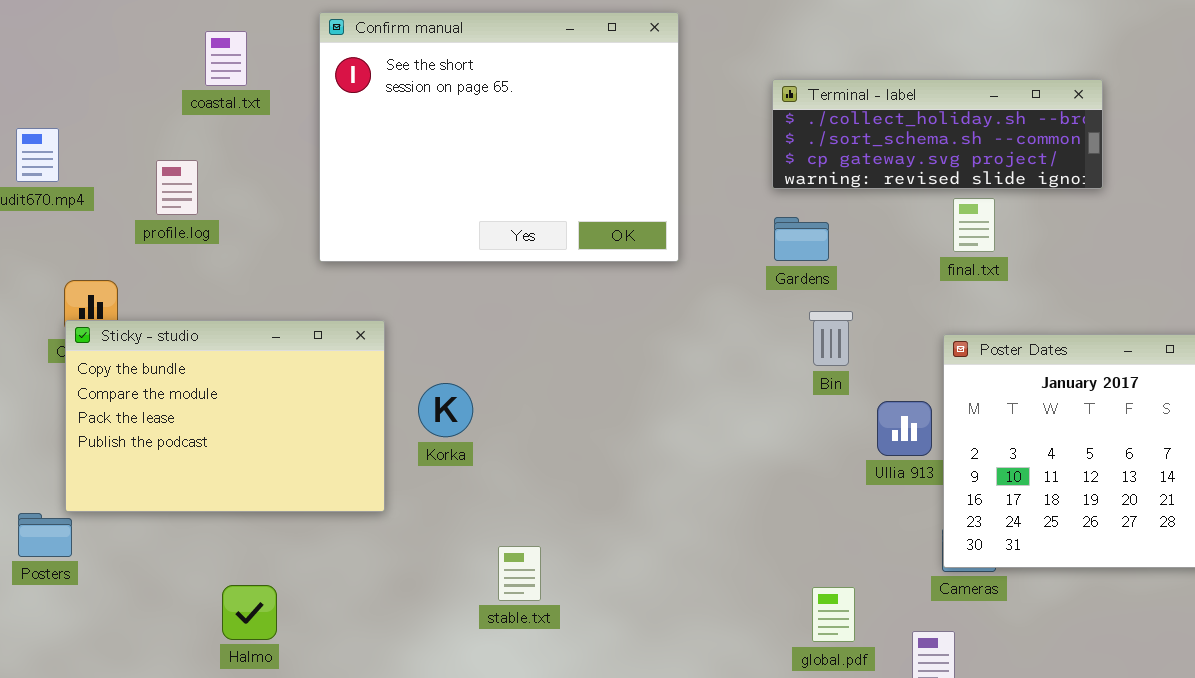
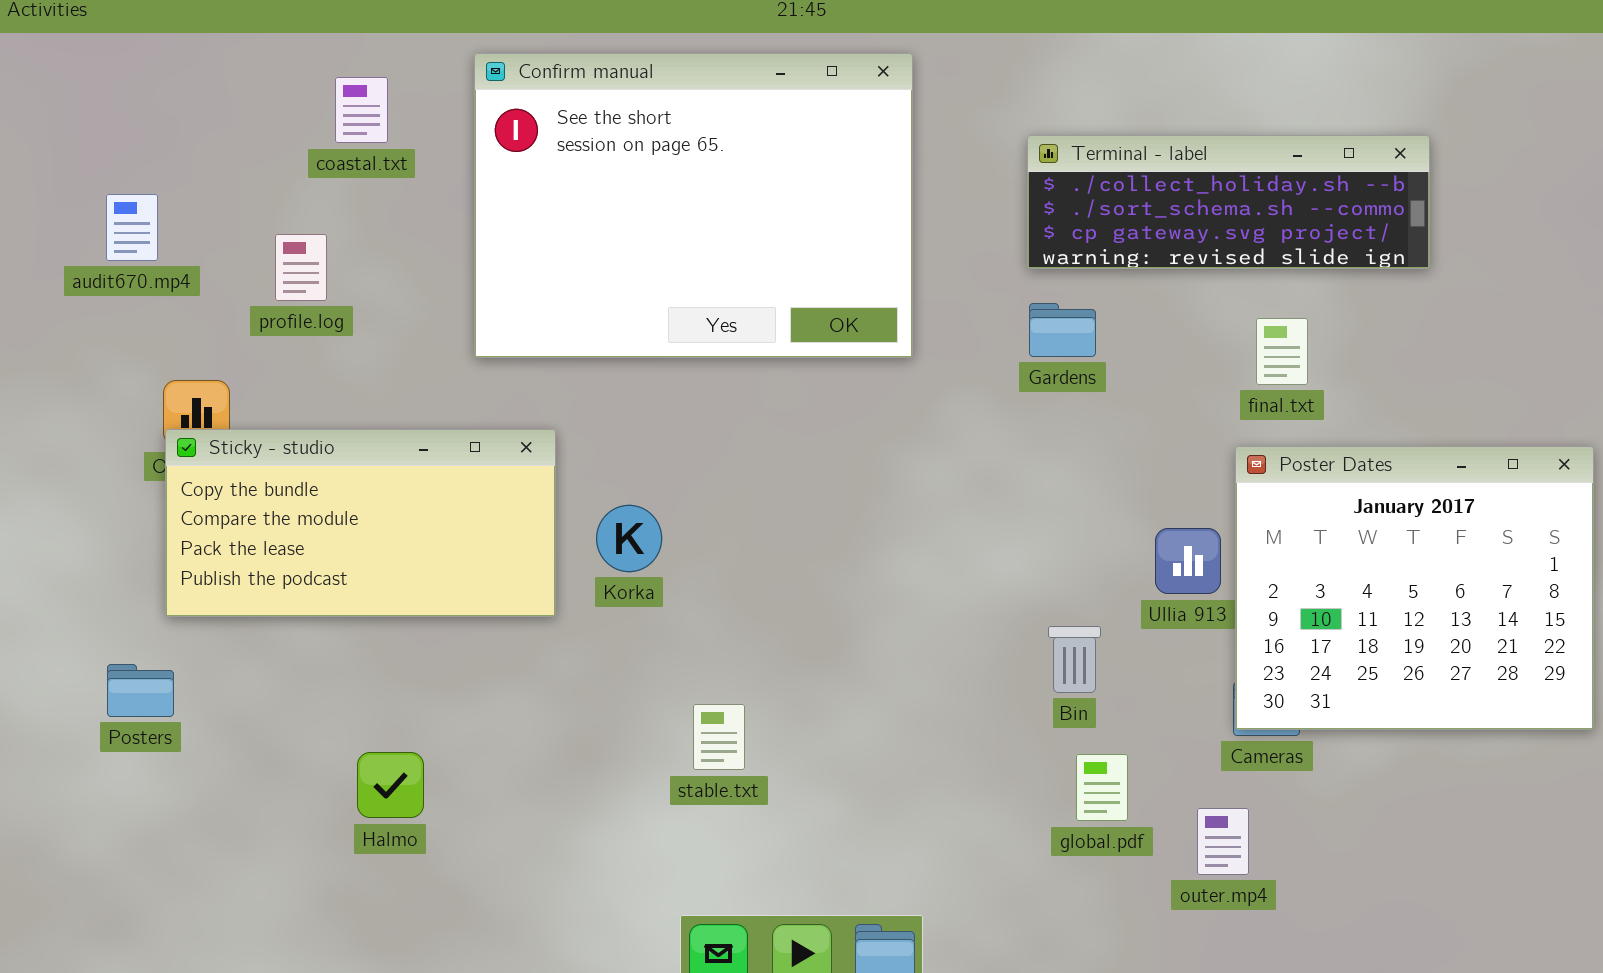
final.txt: [953,198,995,252] -> [1256,318,1308,385], moved
Bin: [809,311,853,366] -> [1048,626,1101,693], moved
Sticky - studio: [65,320,385,512] -> [165,429,556,617], resized

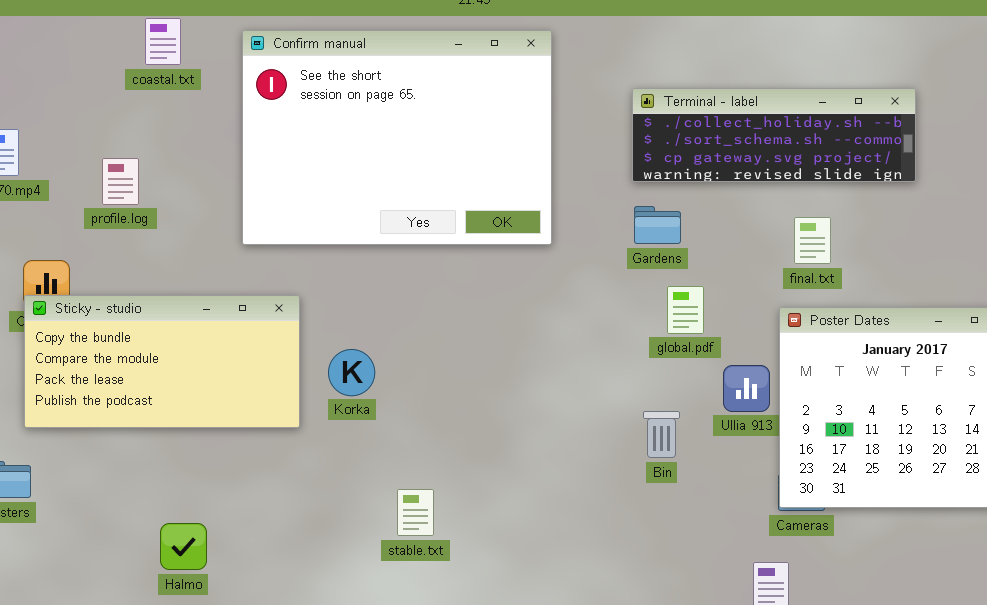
coastal.txt: [335,77,388,143] -> [145,18,181,65], moved
Bin: [1048,626,1101,693] -> [643,411,680,458], moved
global.pdf: [1076,754,1128,821] -> [667,286,704,334], moved

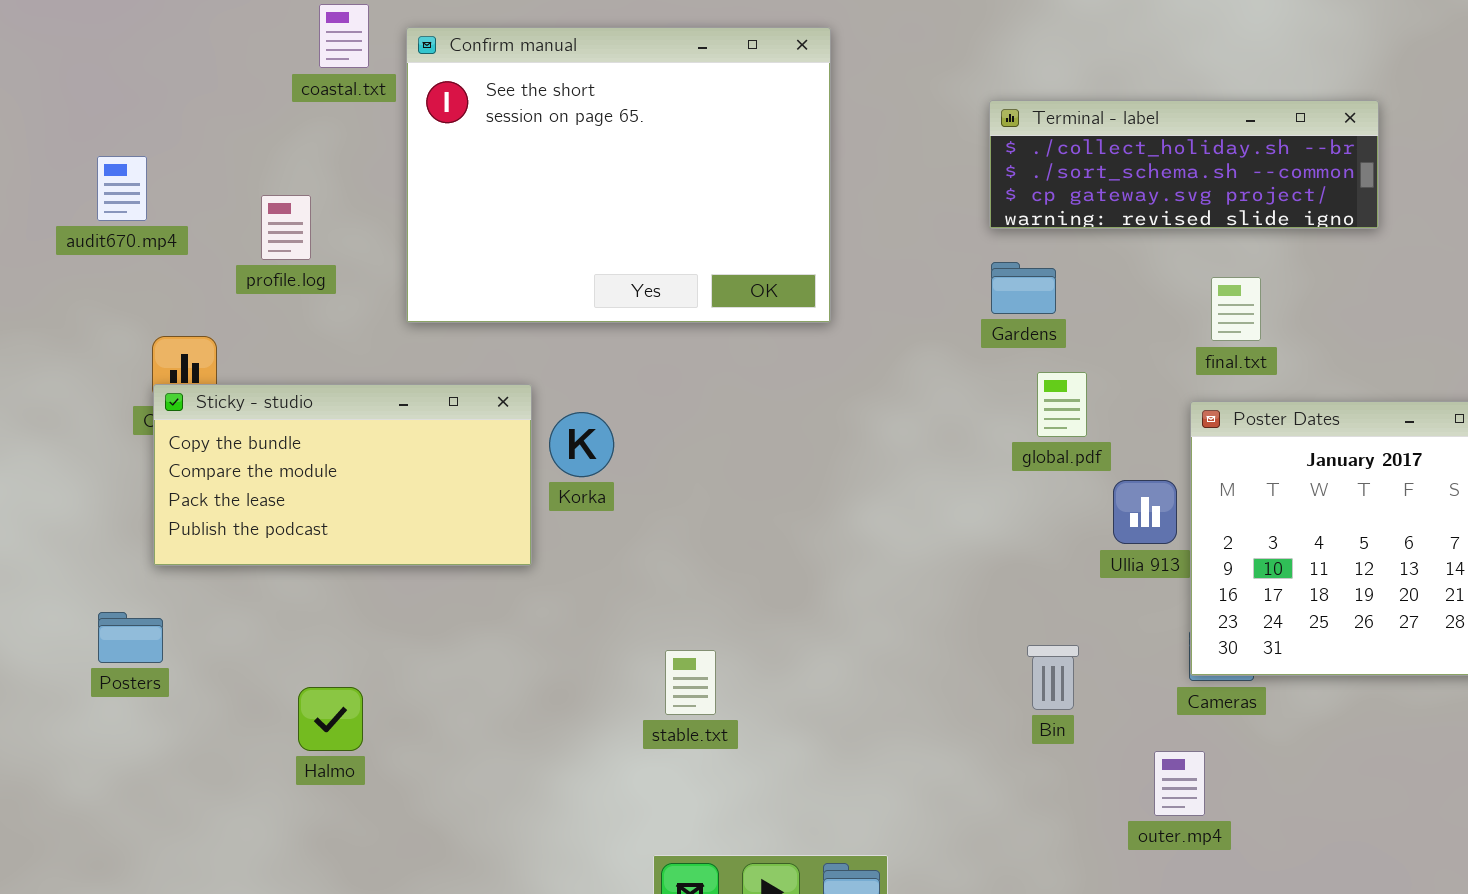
Confirm manual: [242,30,552,245] -> [406,27,831,323], moved
Korka: [328,349,375,396] -> [549,412,614,477], moved
Bin: [643,411,680,458] -> [1027,645,1079,710], moved
Halmo: [160,523,207,570] -> [298,687,363,751], moved

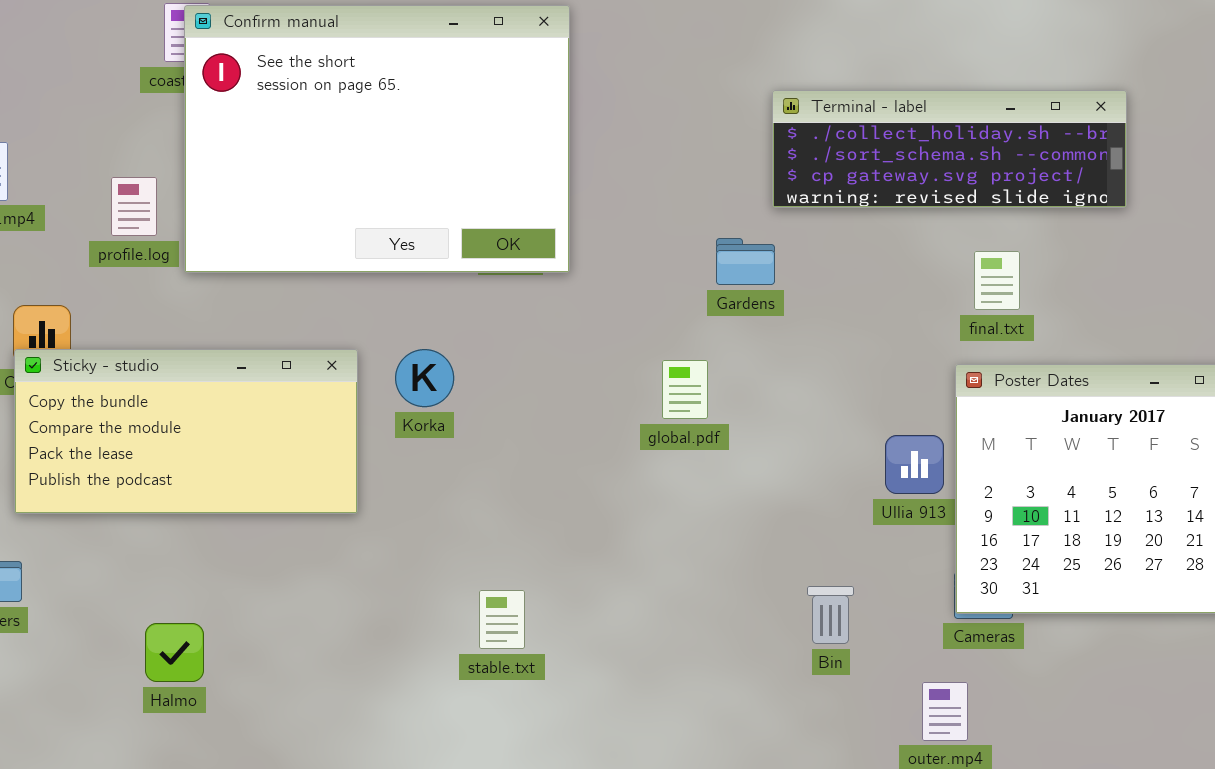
Confirm manual: [406,27,831,323] -> [184,5,570,273], moved
Gardens: [991,262,1056,314] -> [716,238,775,285], moved
global.pdf: [1037,372,1087,437] -> [662,360,708,419], moved
Korka: [549,412,614,477] -> [395,349,454,407], moved

